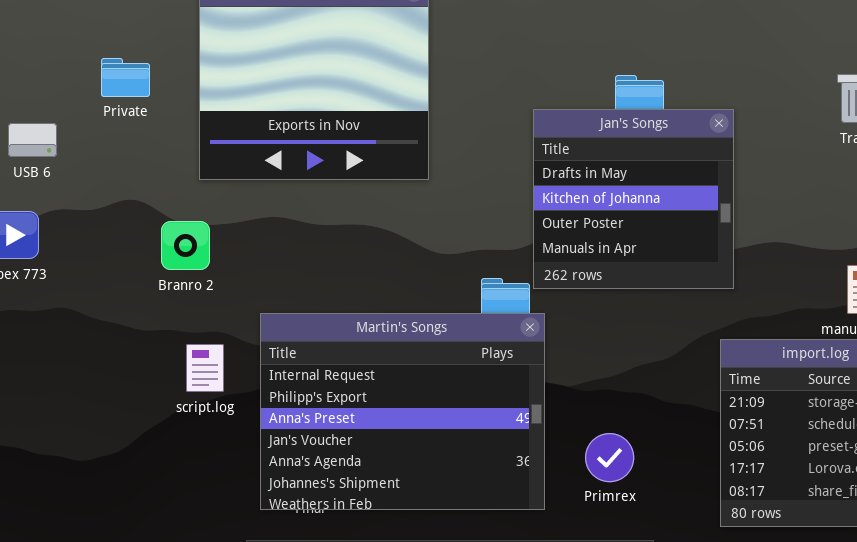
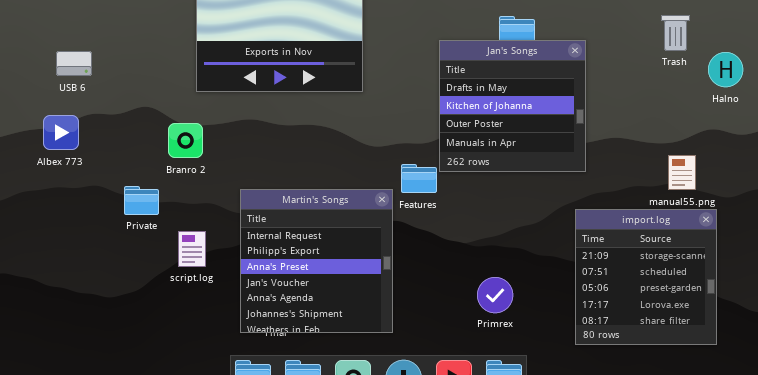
Private: [101,58,150,97] -> [124,186,159,215], moved
Martin's Songs: [260,313,545,510] -> [240,189,393,333], resized
script.log: [186,344,224,392] -> [178,231,206,267], moved

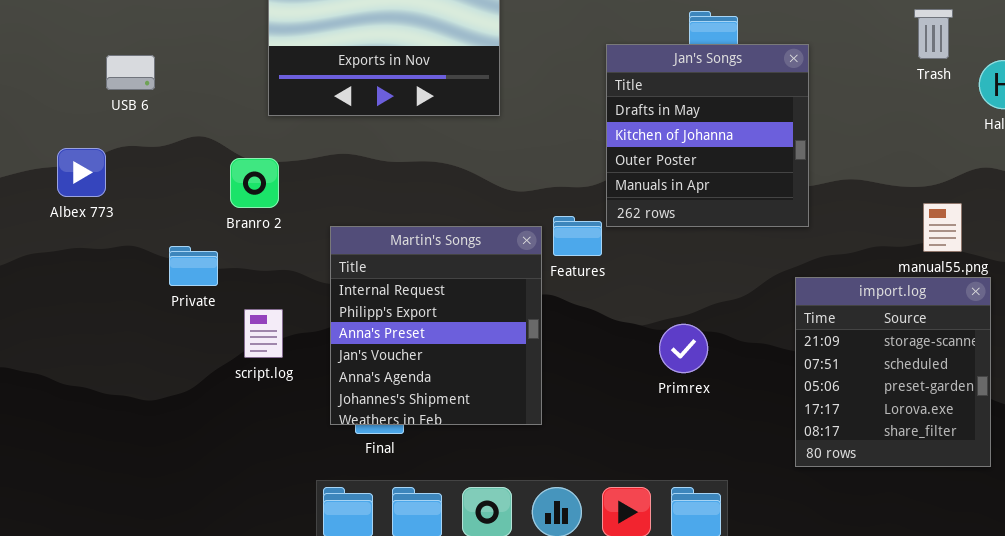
USB 6: [56,51,92,76] -> [106,55,155,90], moved
Martin's Songs: [240,189,393,333] -> [330,226,542,425], moved
Primrex: [477,277,513,313] -> [659,324,708,373], moved

